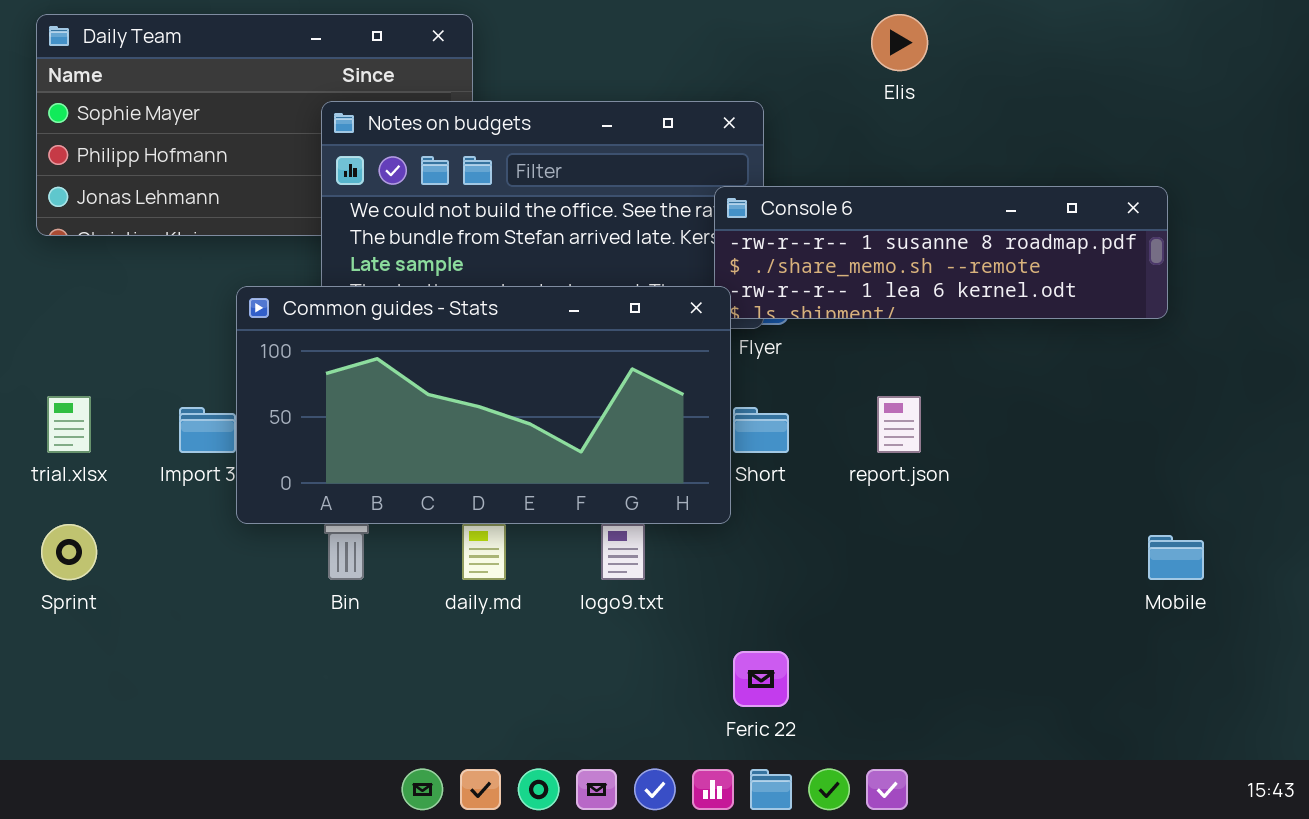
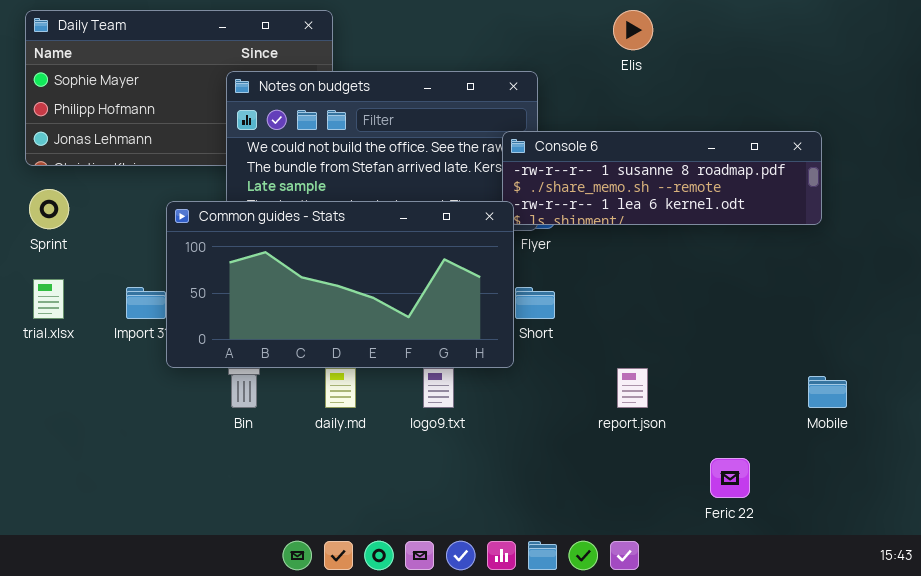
report.json: [877,396,921,453] -> [617,368,648,408], moved
Sprint: [41,524,97,580] -> [29,189,69,229], moved
Feric 22: [733,651,789,707] -> [710,458,750,498], moved

